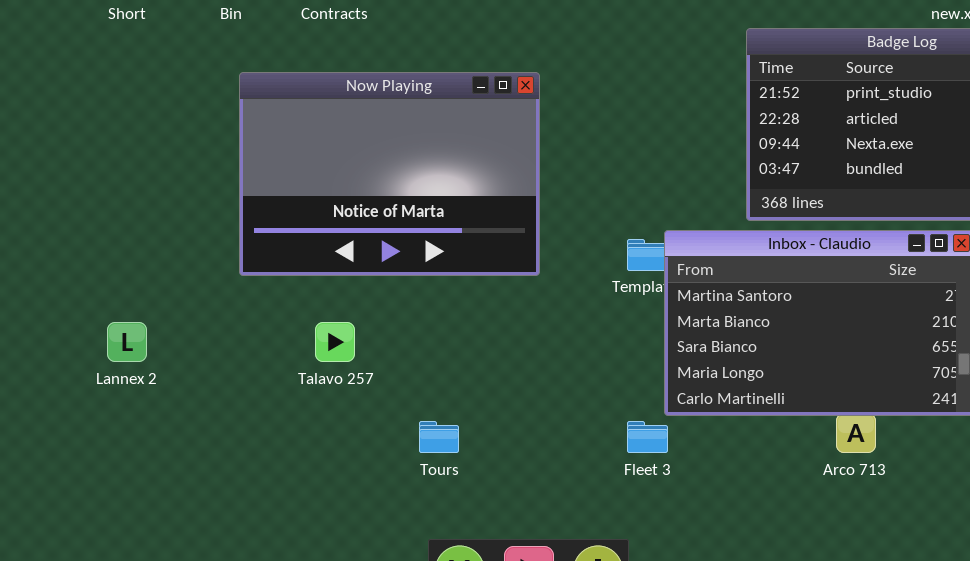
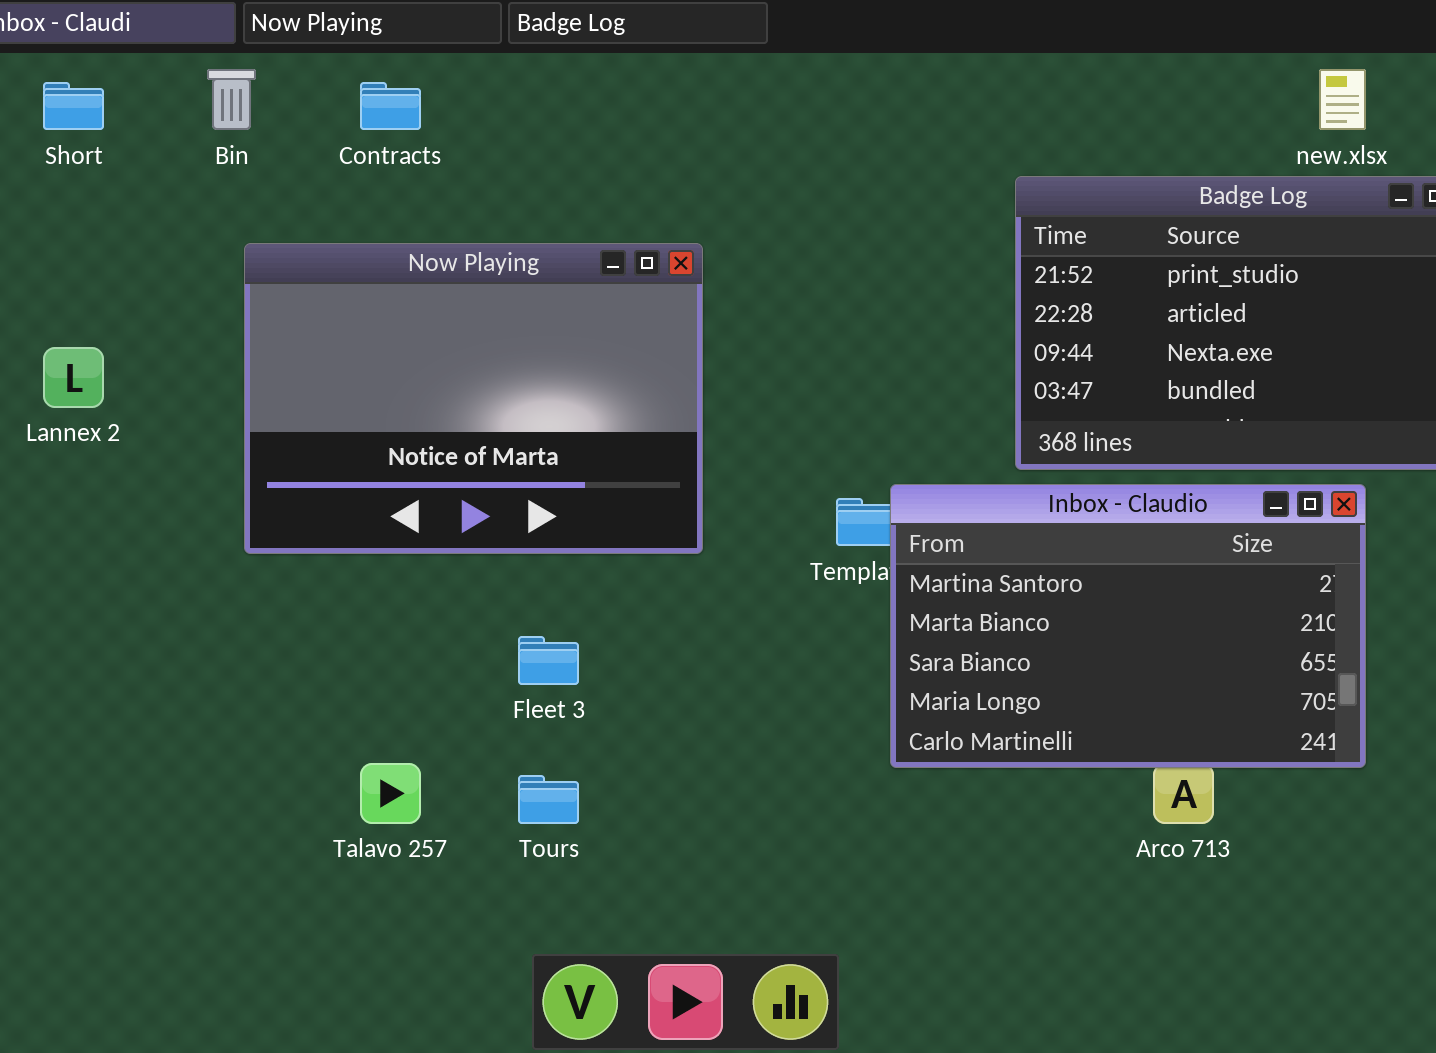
Lannex 2: [107,322,147,362] -> [43,347,104,408], moved
Talavo 257: [315,322,355,362] -> [360,763,421,824], moved
Fleet 3: [627,421,668,453] -> [518,636,579,685], moved

